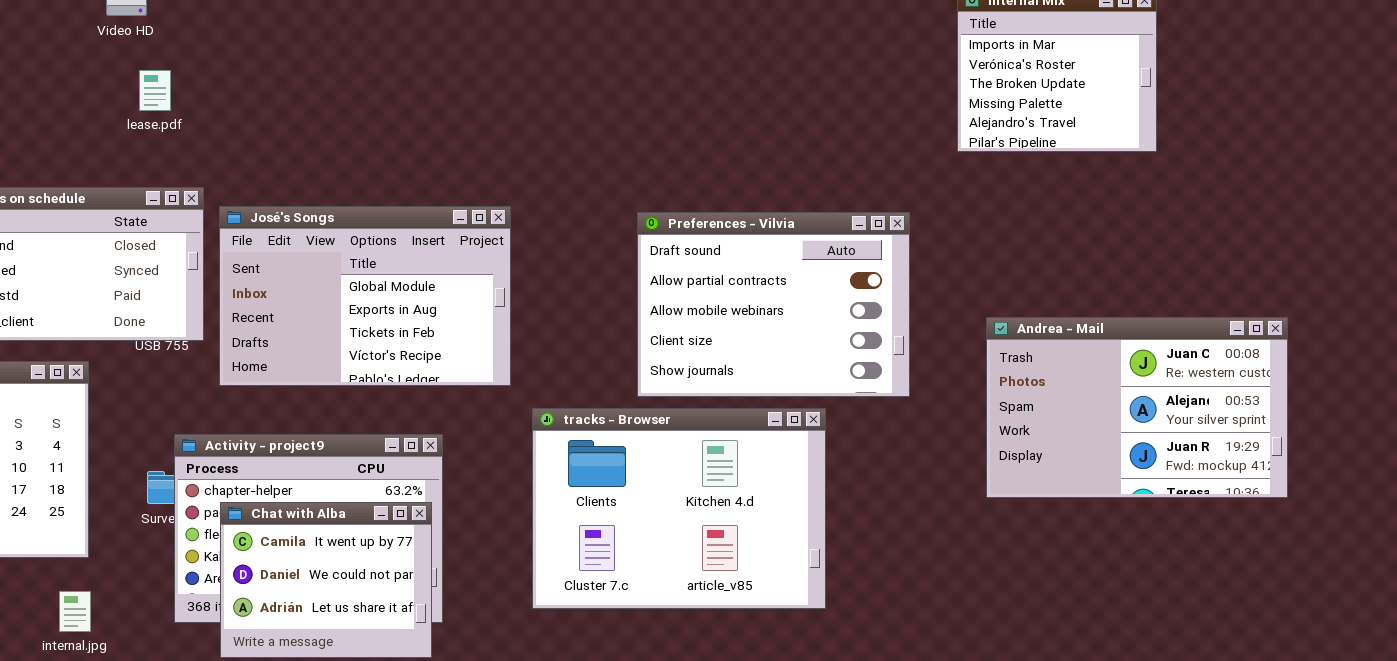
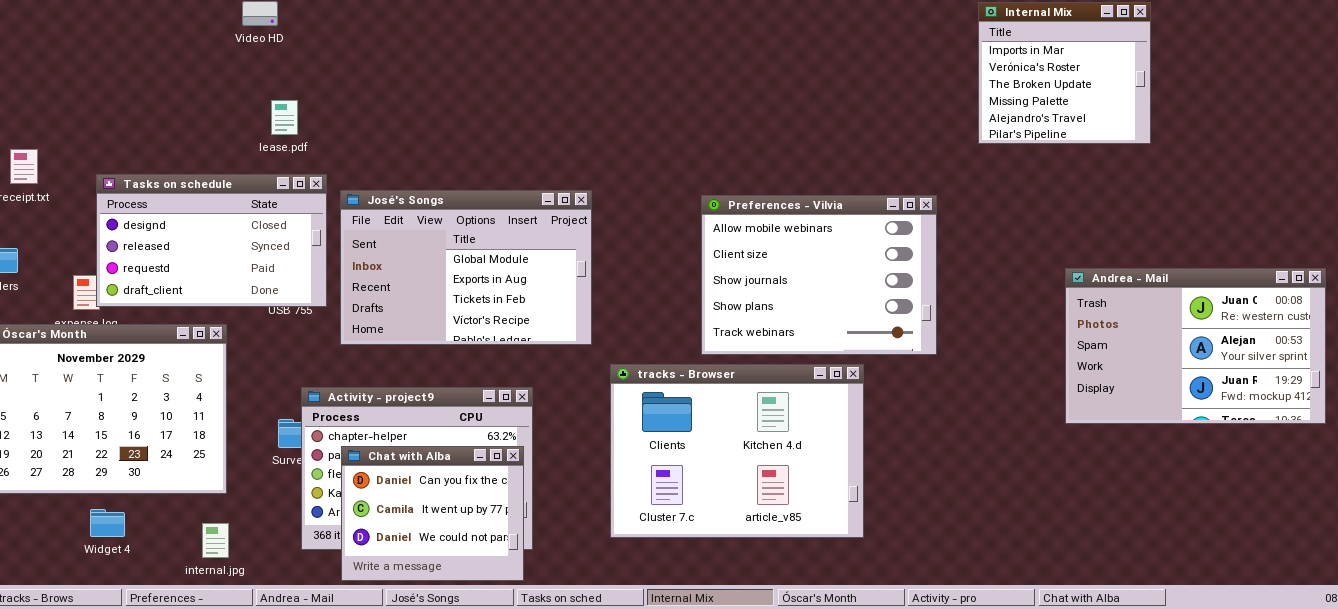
lease.pdf: [139,70,171,111] -> [271,100,298,135], moved
Preferences - Vilvia: [637,212,910,397] -> [701,195,937,355], scrolled down 2 rows
Andrea - Mail: [986,317,1288,498] -> [1065,268,1326,424], moved
Chat with Alba: [220,502,432,658] -> [341,446,524,581], scrolled up 1 row

